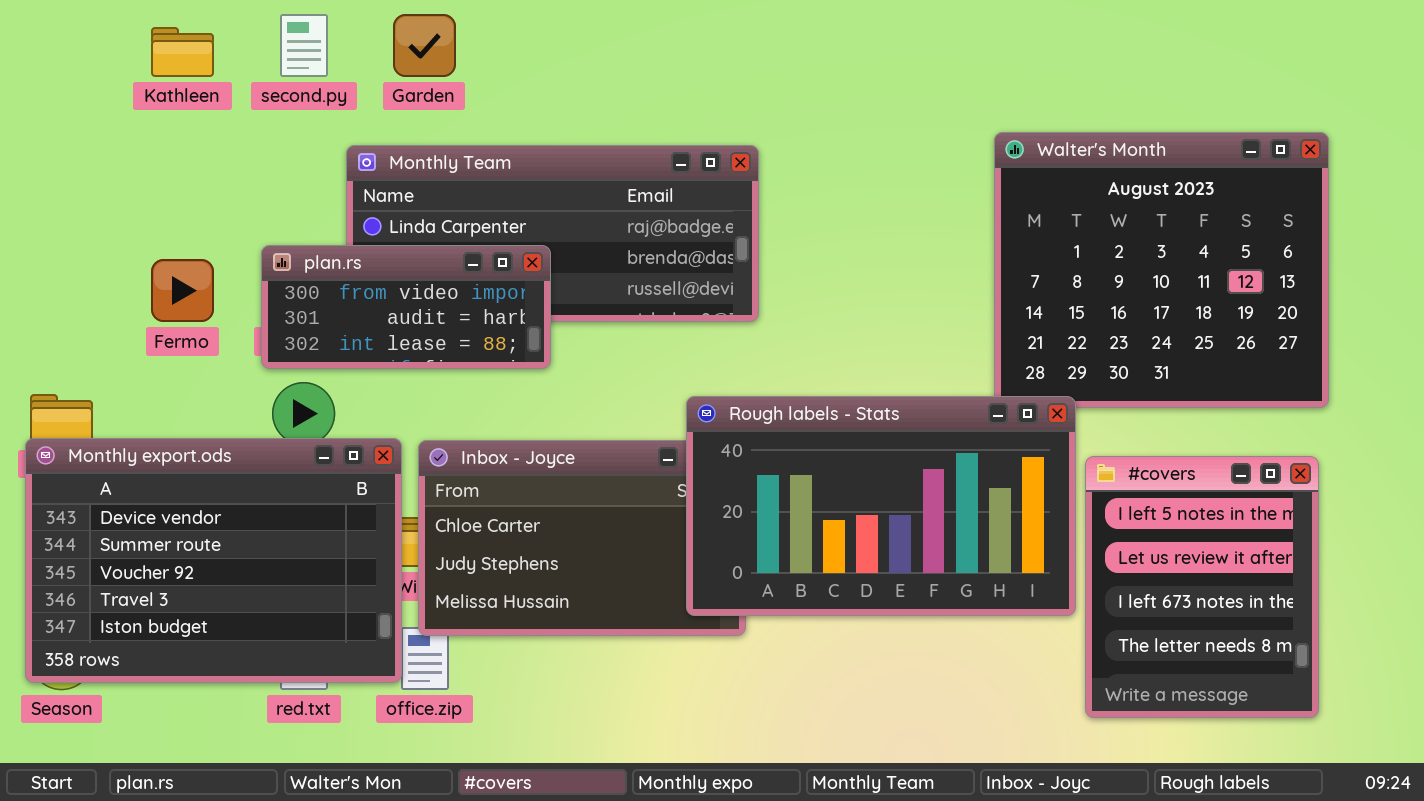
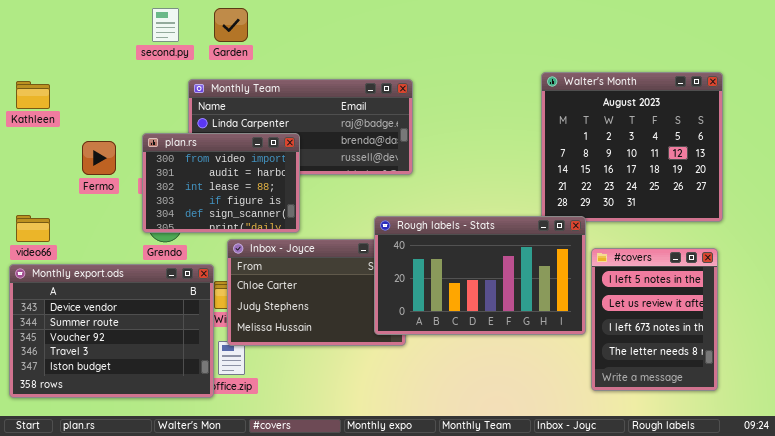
Kathleen: [151,27,214,77] -> [16,81,50,109], moved
plan.rs: [261,245,551,369] -> [142,133,300,233], resized
Monthly export.ods: [25,438,402,683] -> [9,264,214,398], moved

